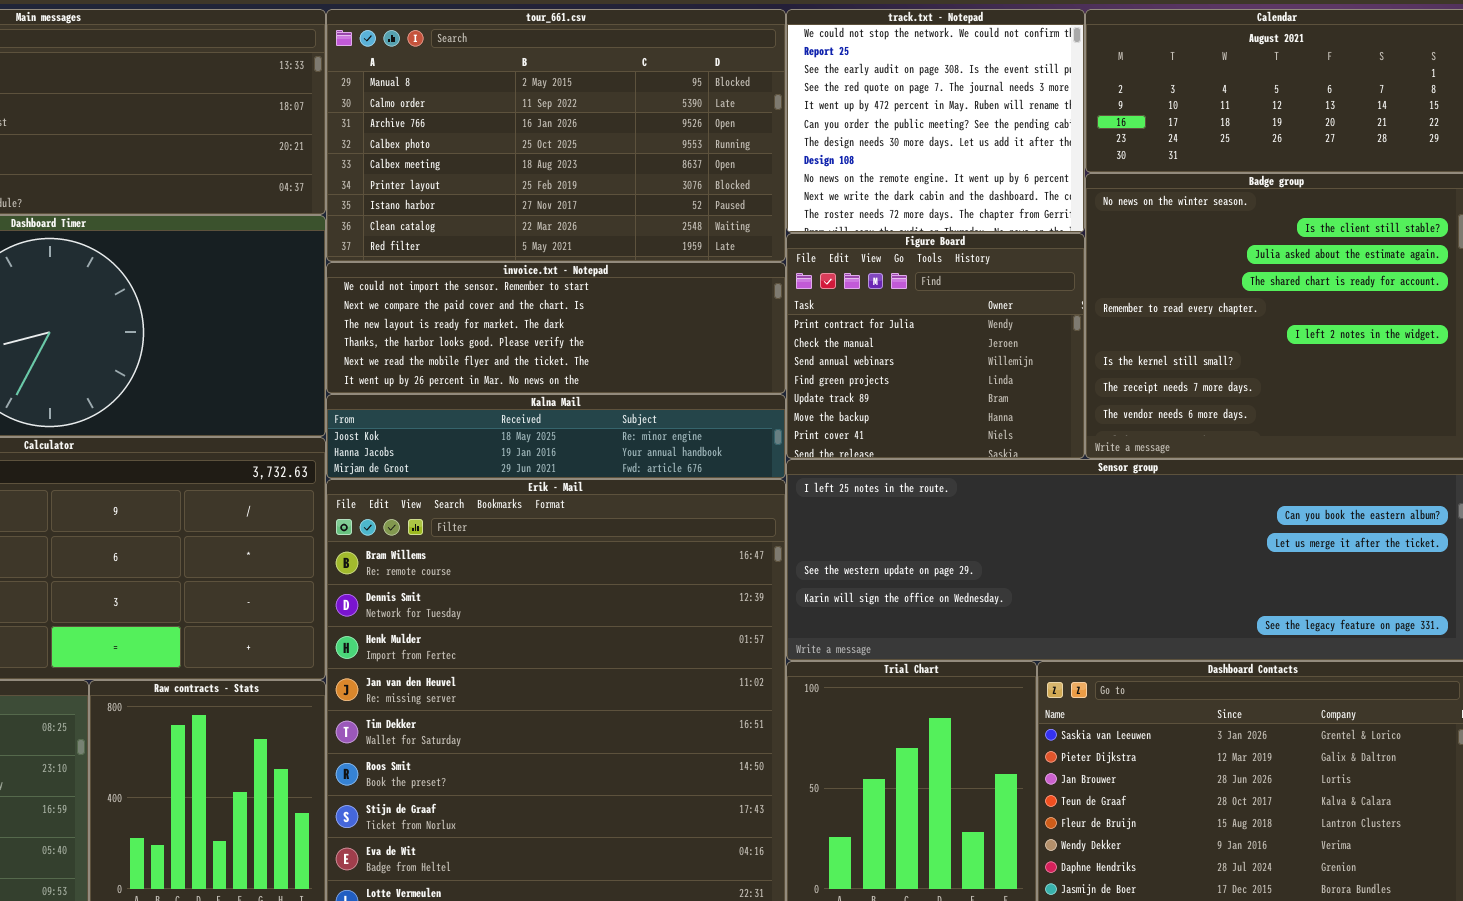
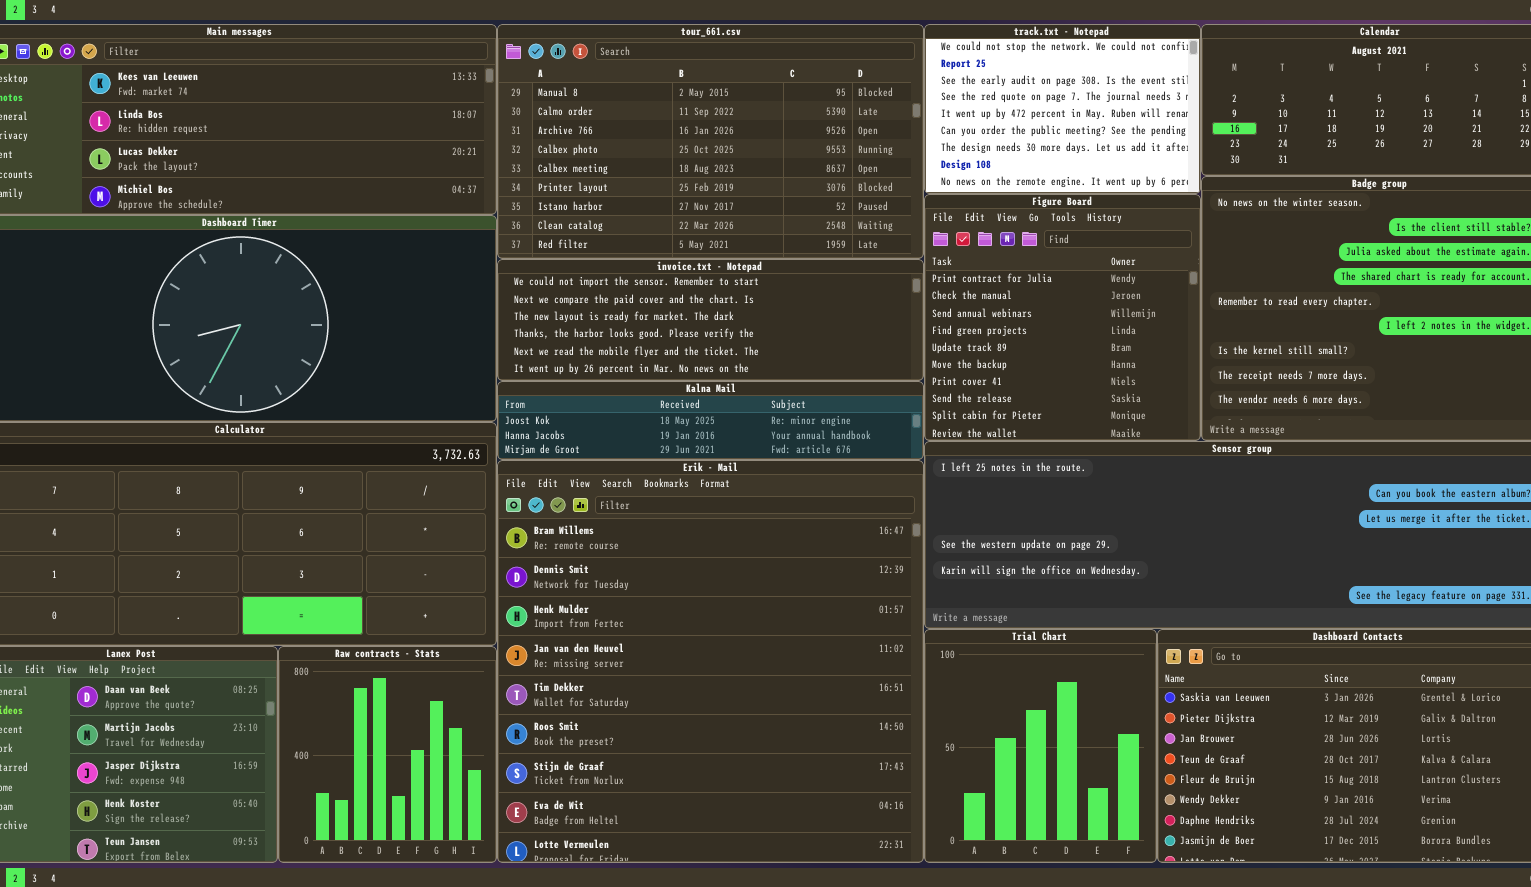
track.txt - Notepad: [786,9,1085,233] -> [924,24,1201,194], resized
Figure Board: [786,233,1085,459] -> [924,194,1201,441], resized

